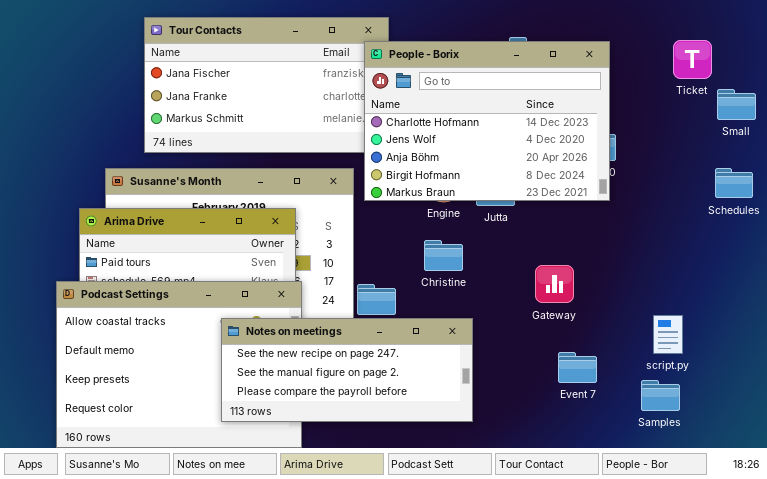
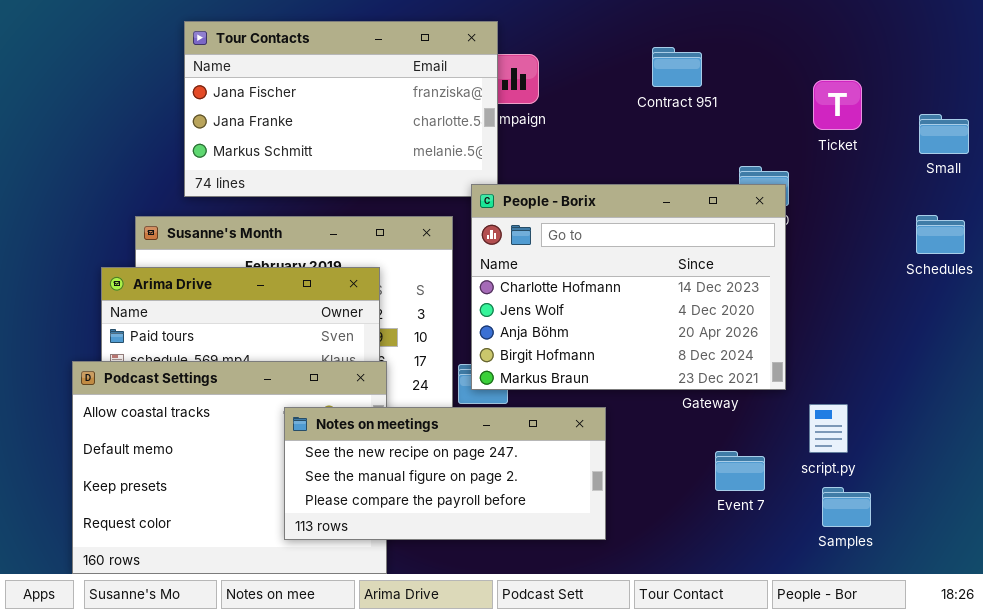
Ticket: [673,40,712,79] -> [813,80,862,130], moved
People - Borix: [364,41,610,201] -> [471,184,786,390], moved
script.py: [653,315,683,354] -> [809,404,848,453], moved

